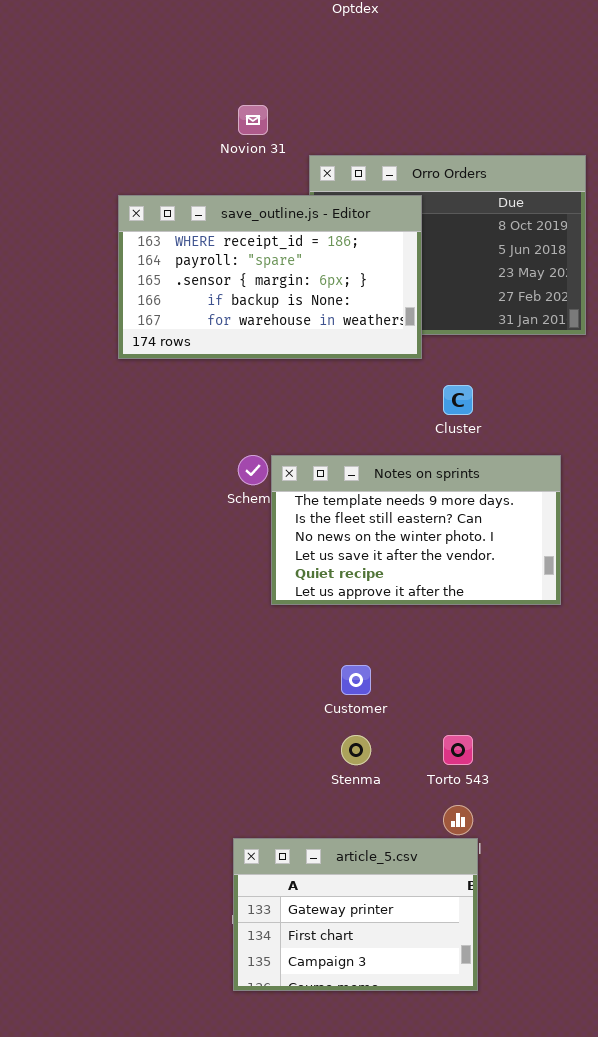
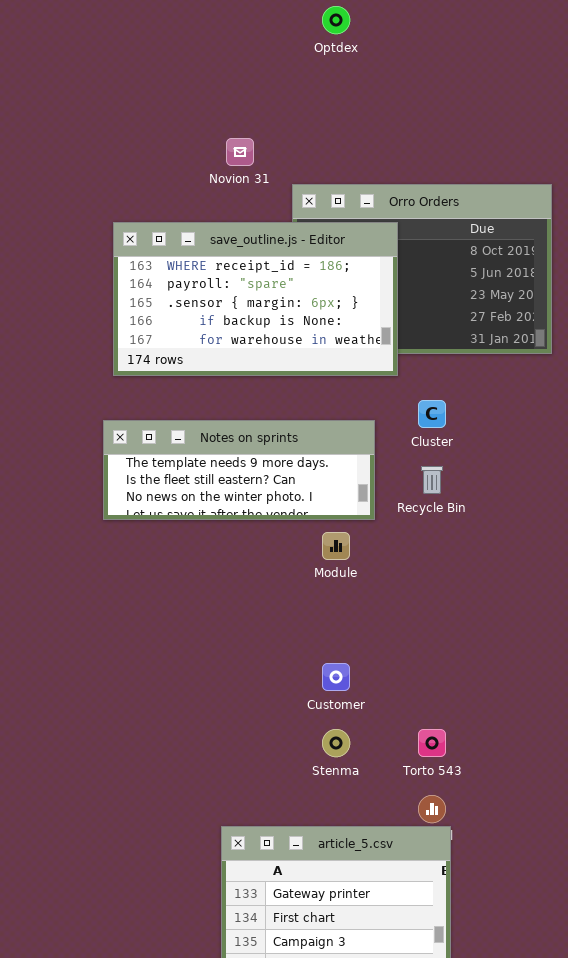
Notes on sprints: [271,455,561,605] -> [103,420,375,520], moved, resized

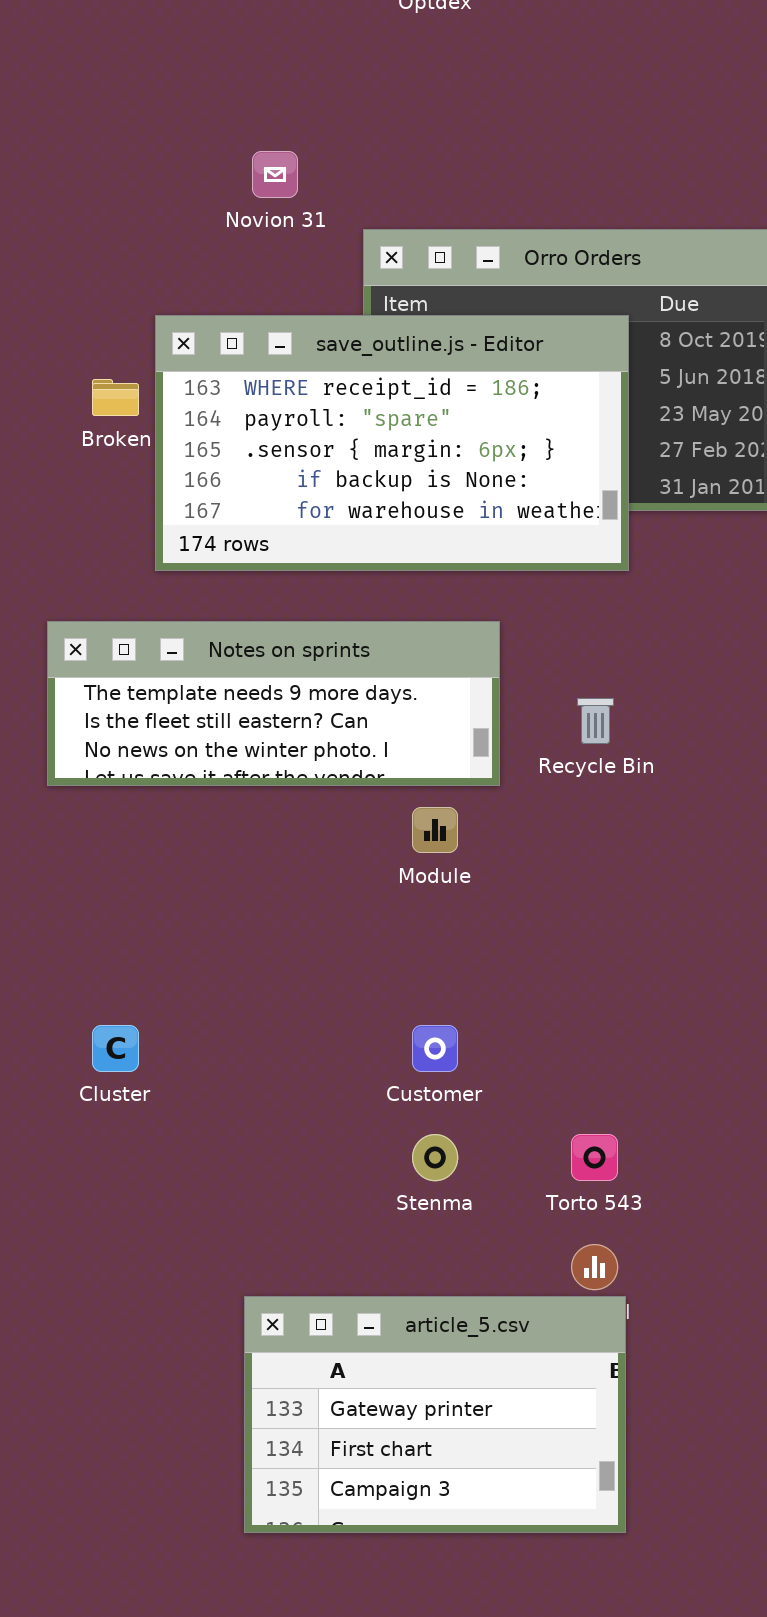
save_outline.js - Editor: [113,222,398,376] -> [155,315,629,571], moved
Cluster: [418,400,446,428] -> [92,1025,139,1072], moved

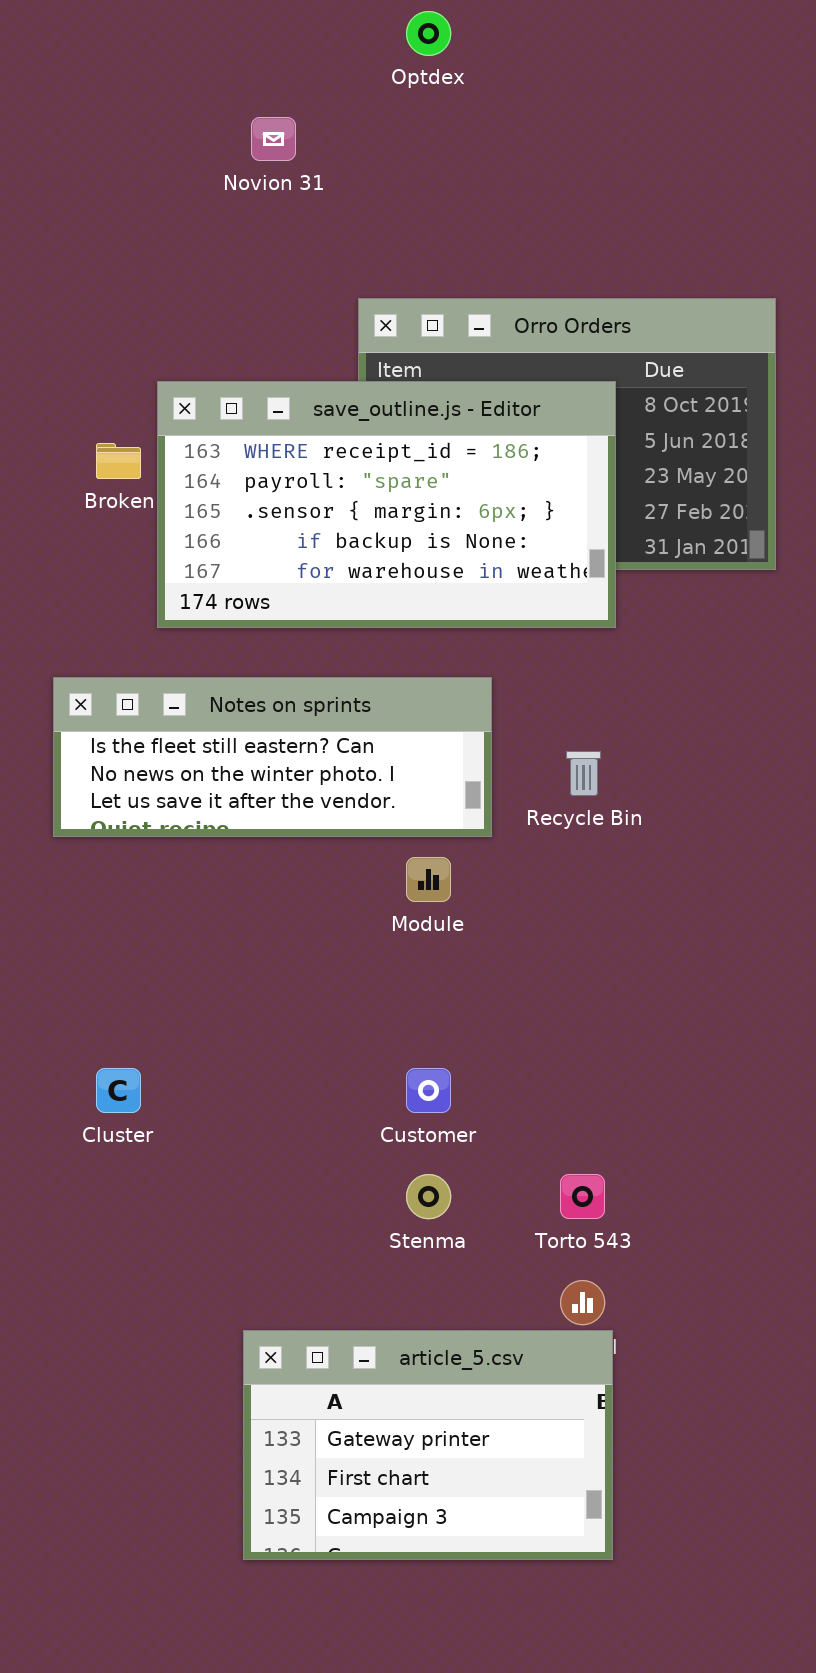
Novion 31: [252,151,298,198] -> [251,117,296,161], moved
Notes on sprints: [47,621,500,786] -> [53,677,492,837], scrolled down 1 row

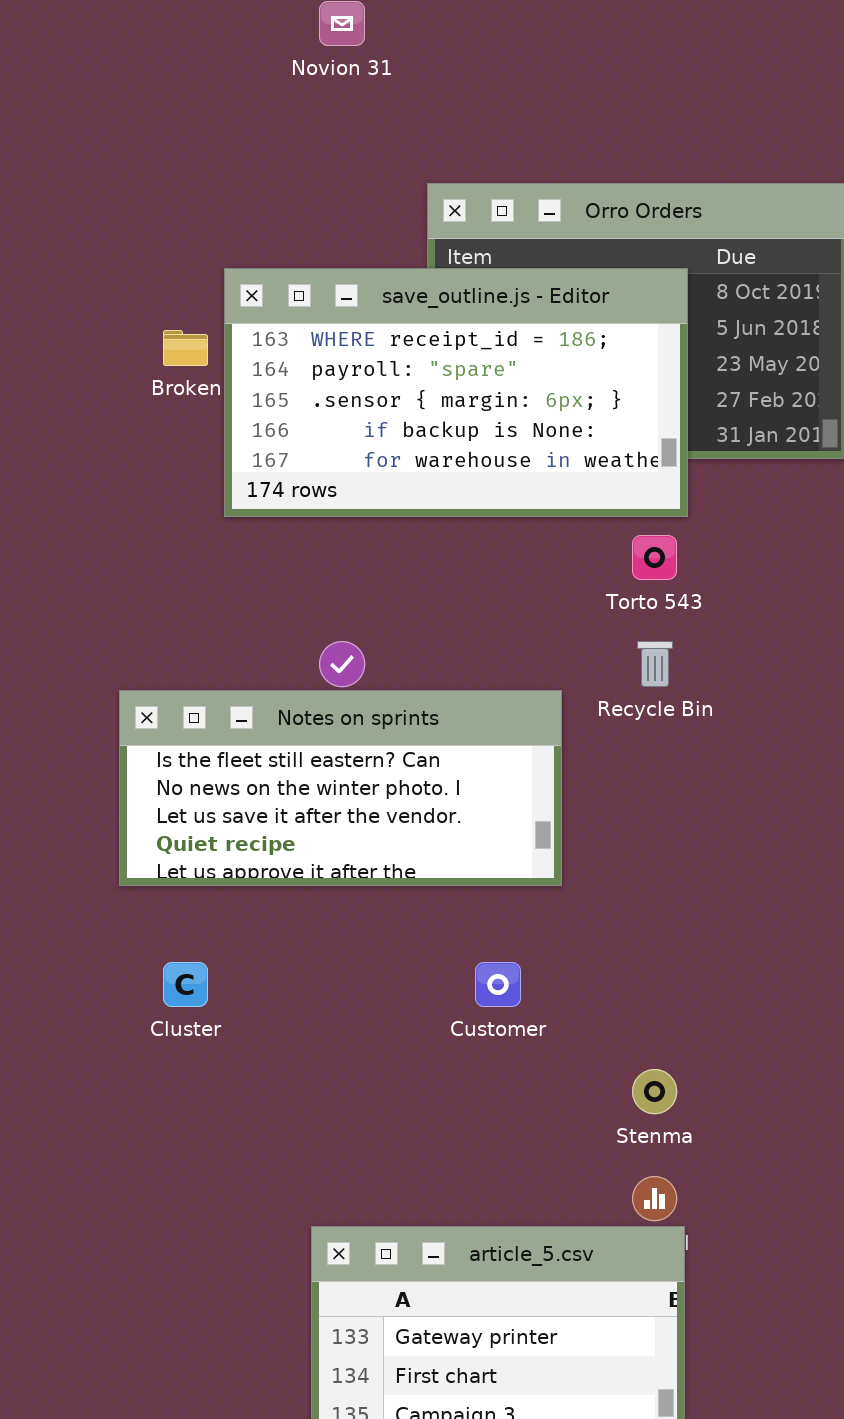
Notes on sprints: [53,677,492,837] -> [119,690,562,886], moved, resized
Stenma: [406,1174,451,1219] -> [632,1069,677,1114], moved
Torto 543: [560,1174,605,1219] -> [632,535,677,580], moved

